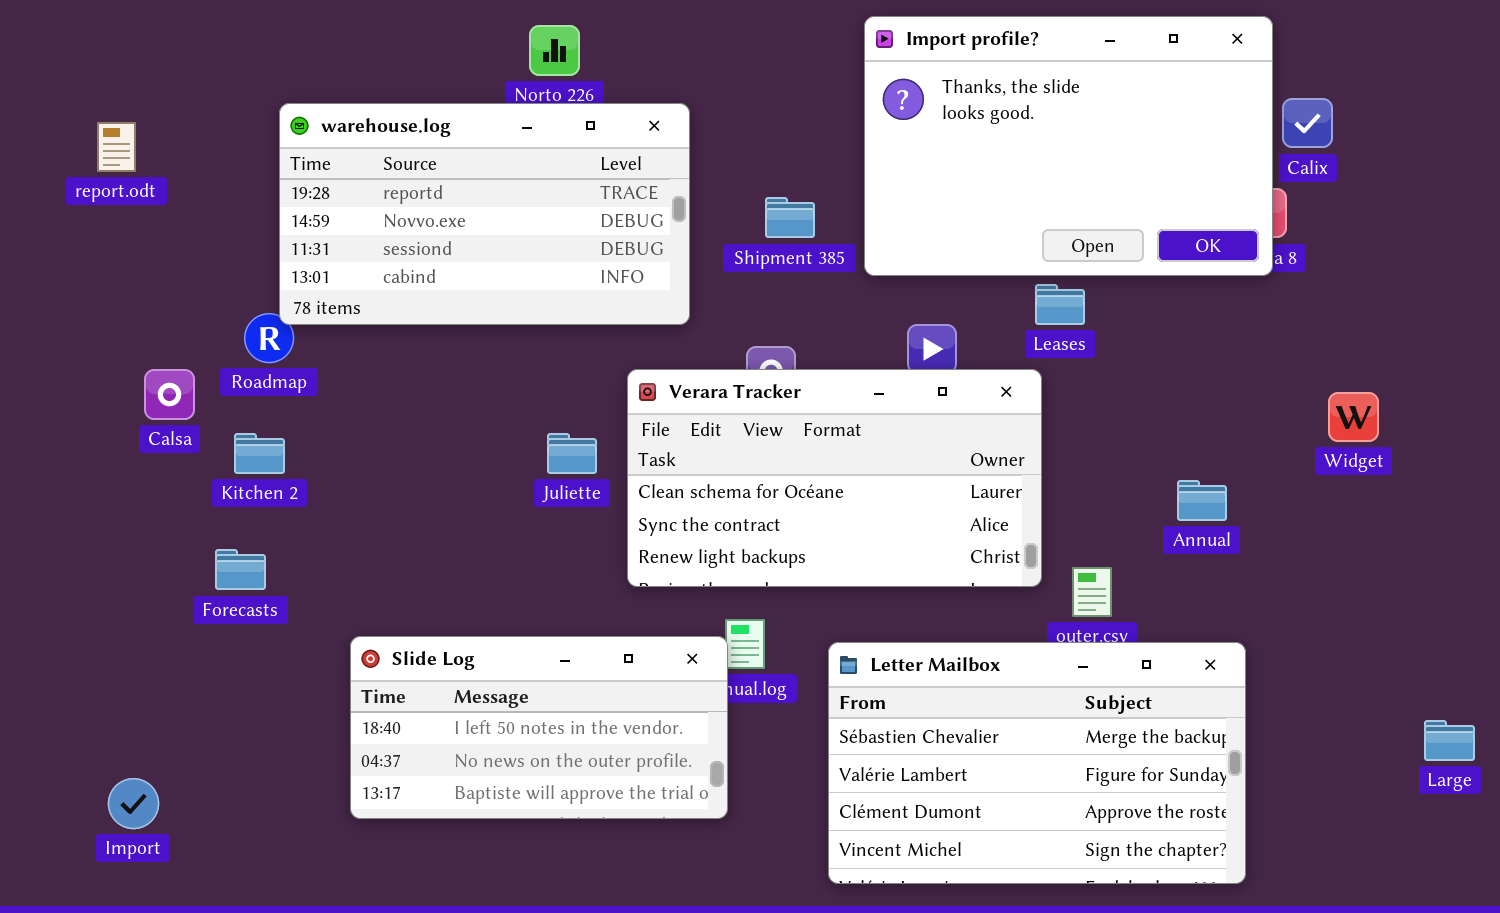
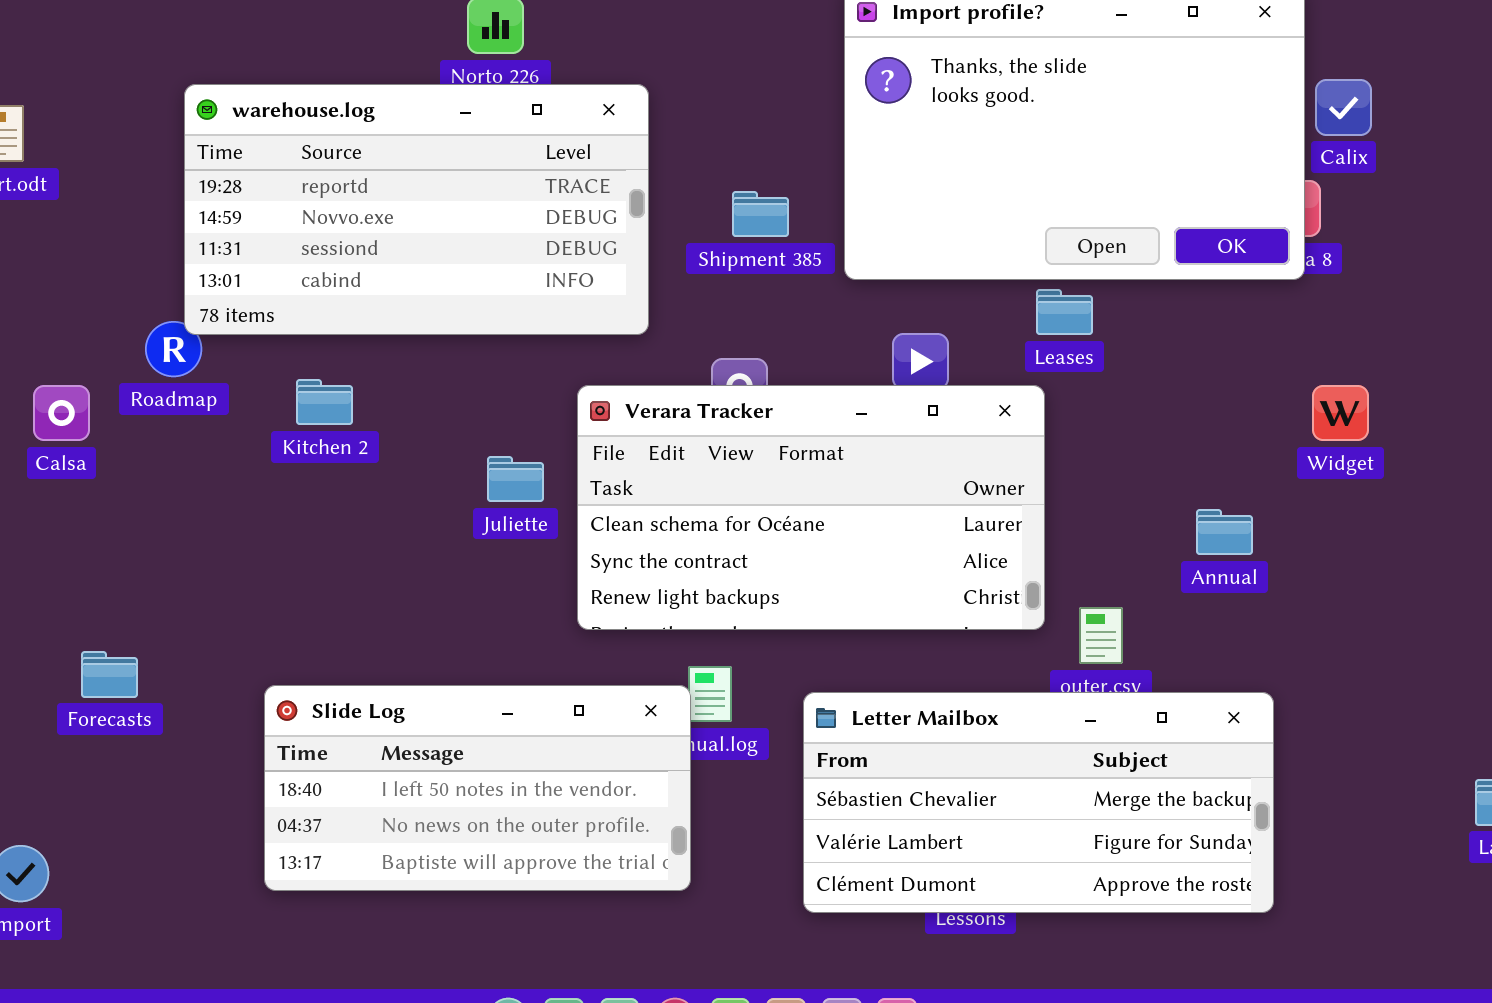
Widget: [1328,392,1379,442] -> [1312,385,1369,441], moved
Kitchen 2: [234,433,285,474] -> [296,379,353,425], moved
Forecasts: [215,549,266,590] -> [81,651,138,698], moved
Letter Mailbox: [828,642,1246,884] -> [803,692,1274,913], resized

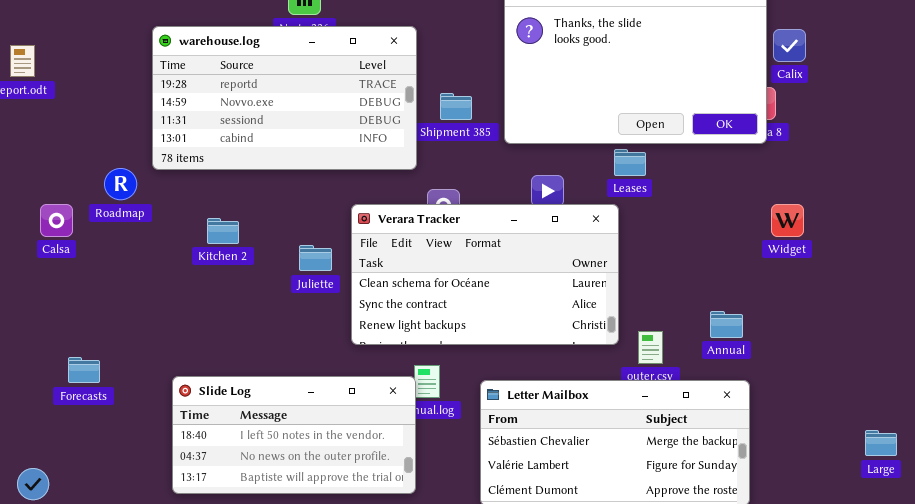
warehouse.log: [184,84,649,335] -> [152,26,417,170], moved
Kitchen 2: [296,379,353,425] -> [207,218,239,244], moved
Annual: [1196,509,1253,555] -> [710,311,743,338], moved

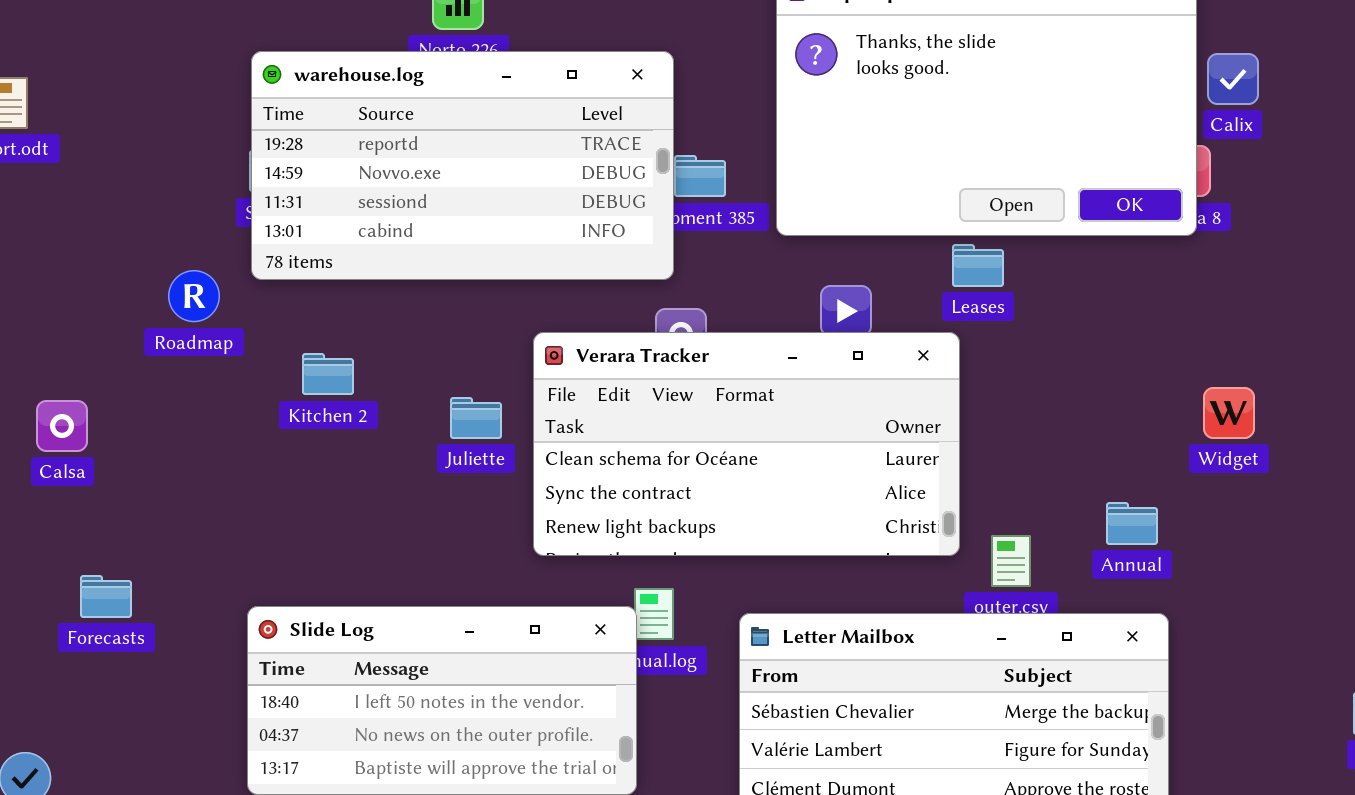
warehouse.log: [152,26,417,170] -> [251,51,674,280], moved
Roadmap: [104,168,137,200] -> [168,270,220,322], moved
Calsa: [40,204,73,237] -> [36,400,88,452], moved
Widget: [771,204,804,237] -> [1203,387,1255,439], moved

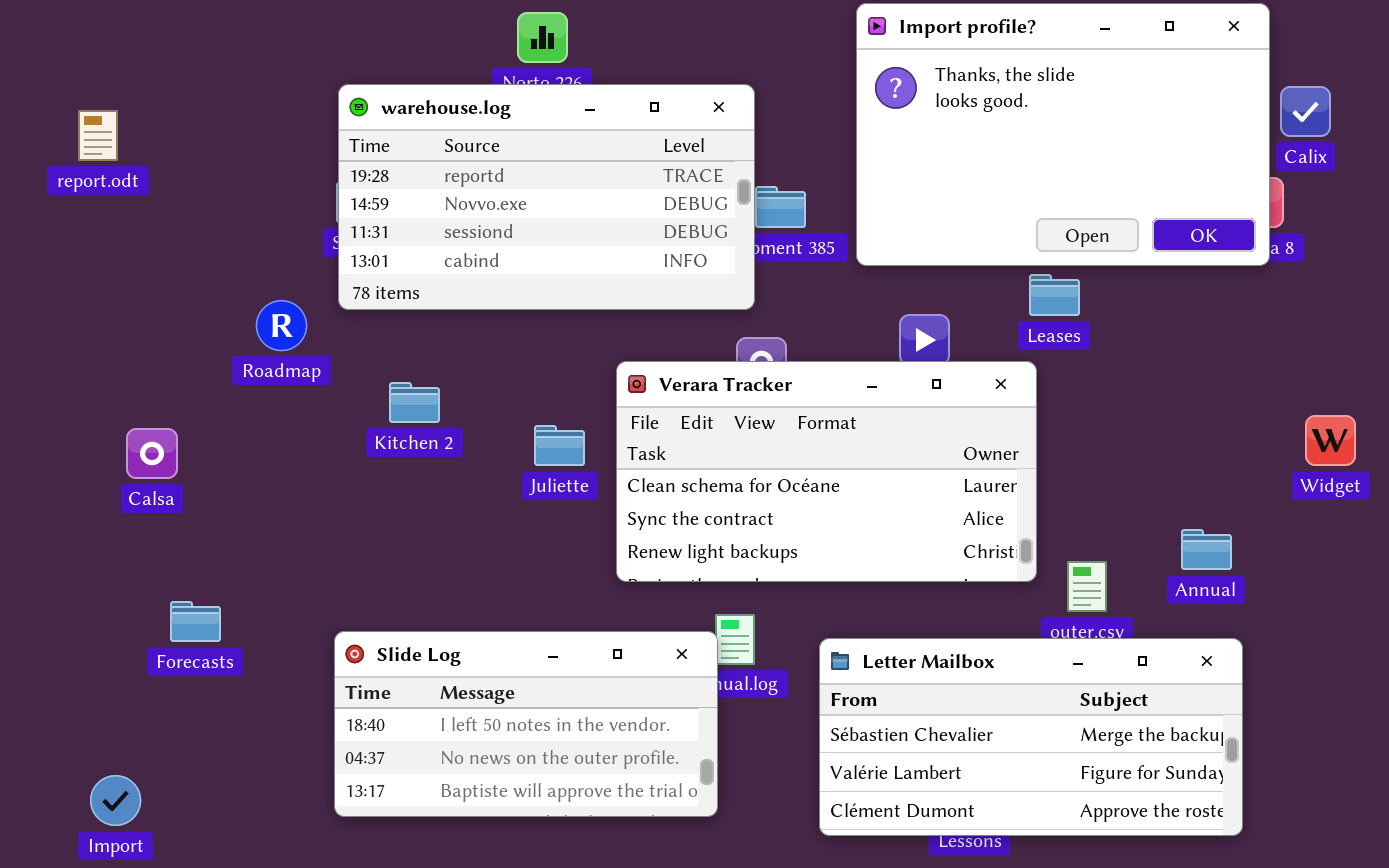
Widget: [1203,387,1255,439] -> [1305,415,1356,466], moved

